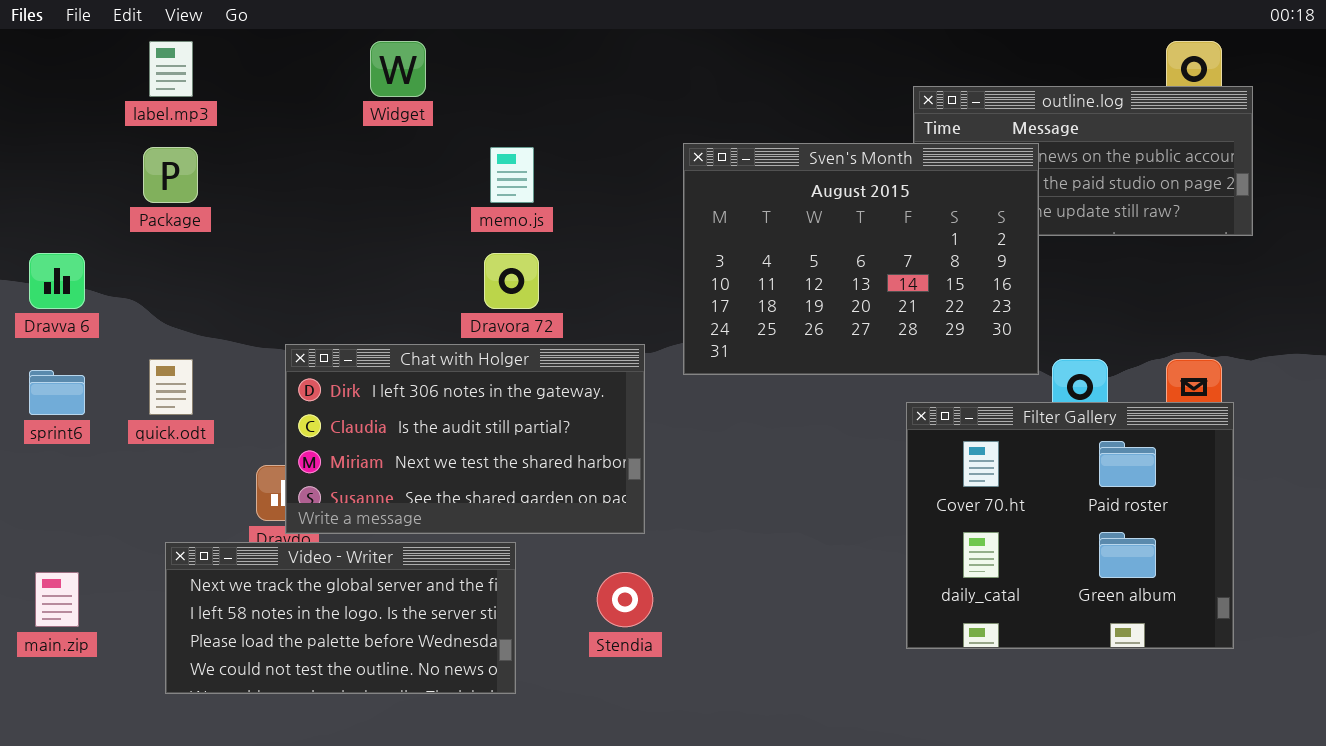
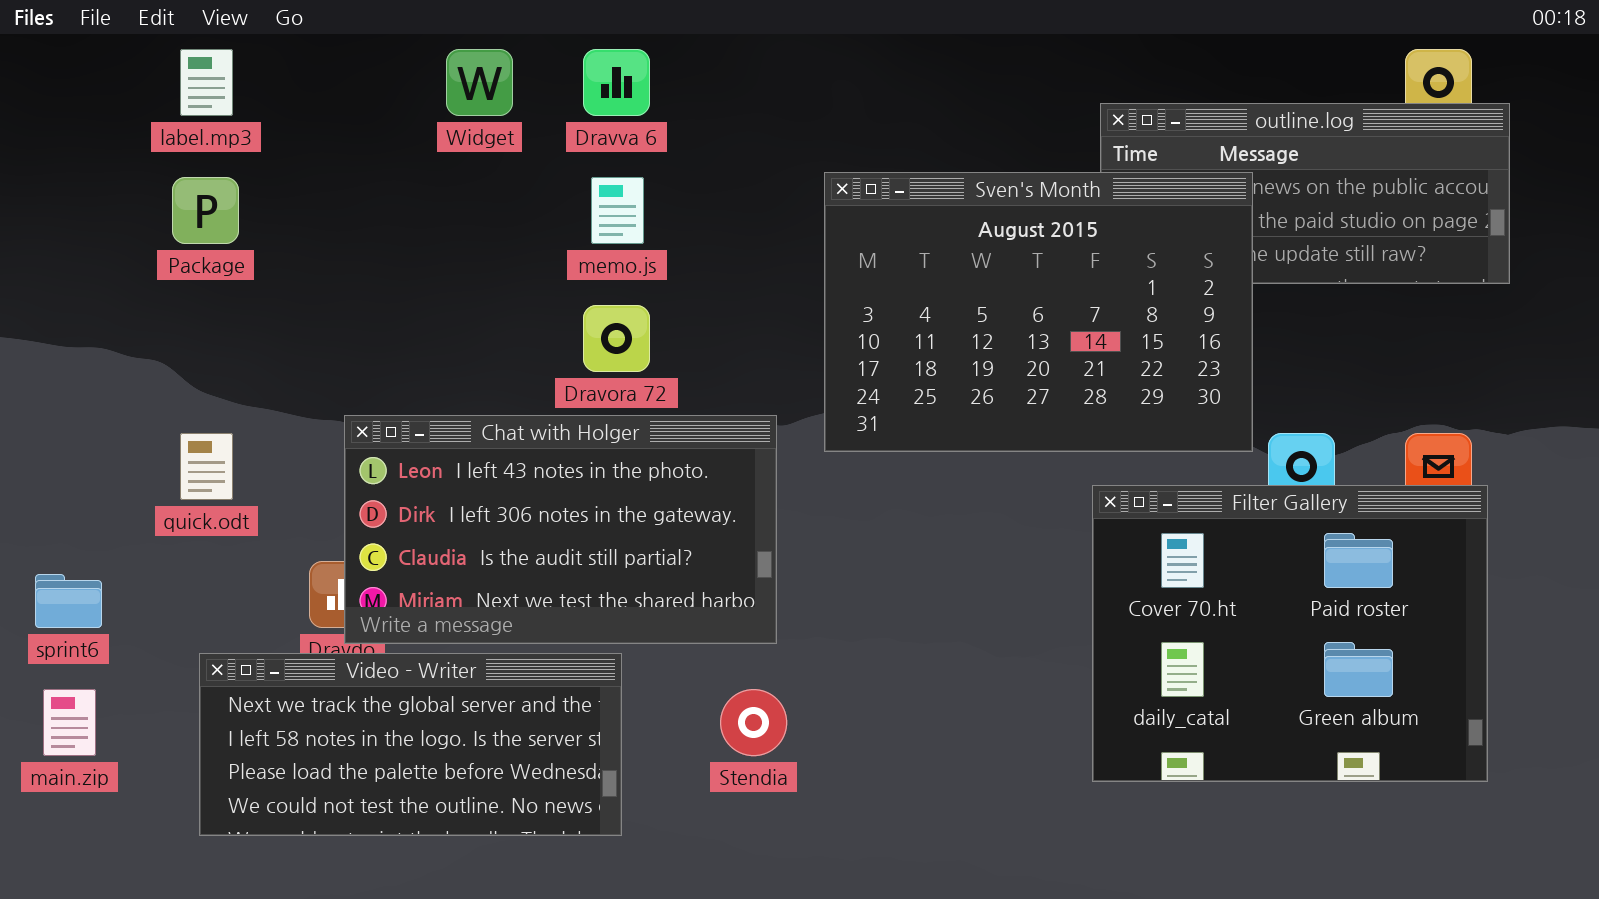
Dravva 6: [29,253,85,309] -> [583,49,650,116], moved
Chat with Holger: [285,344,645,534] -> [344,415,777,644], scrolled up 1 row
sprint6: [29,370,85,415] -> [35,574,102,628], moved

